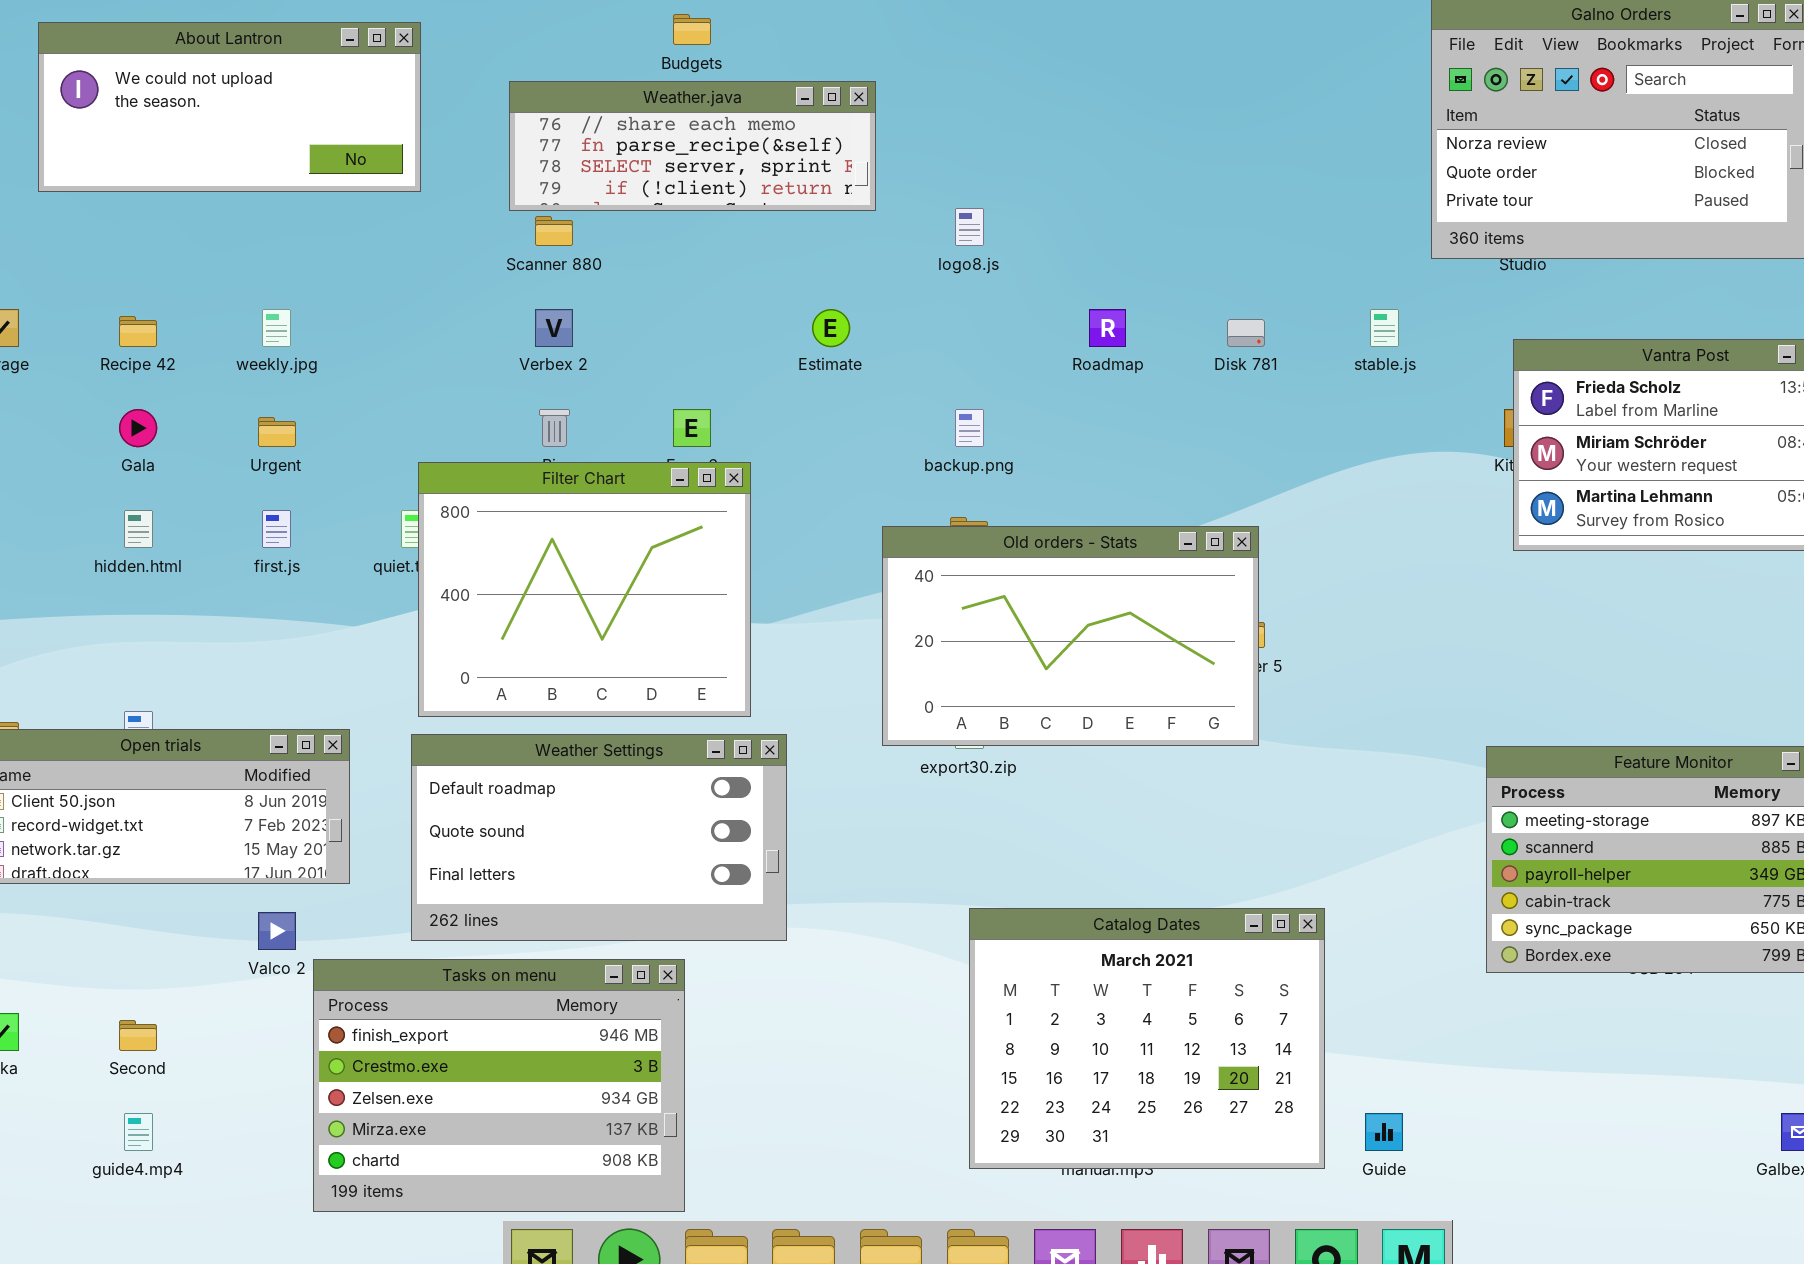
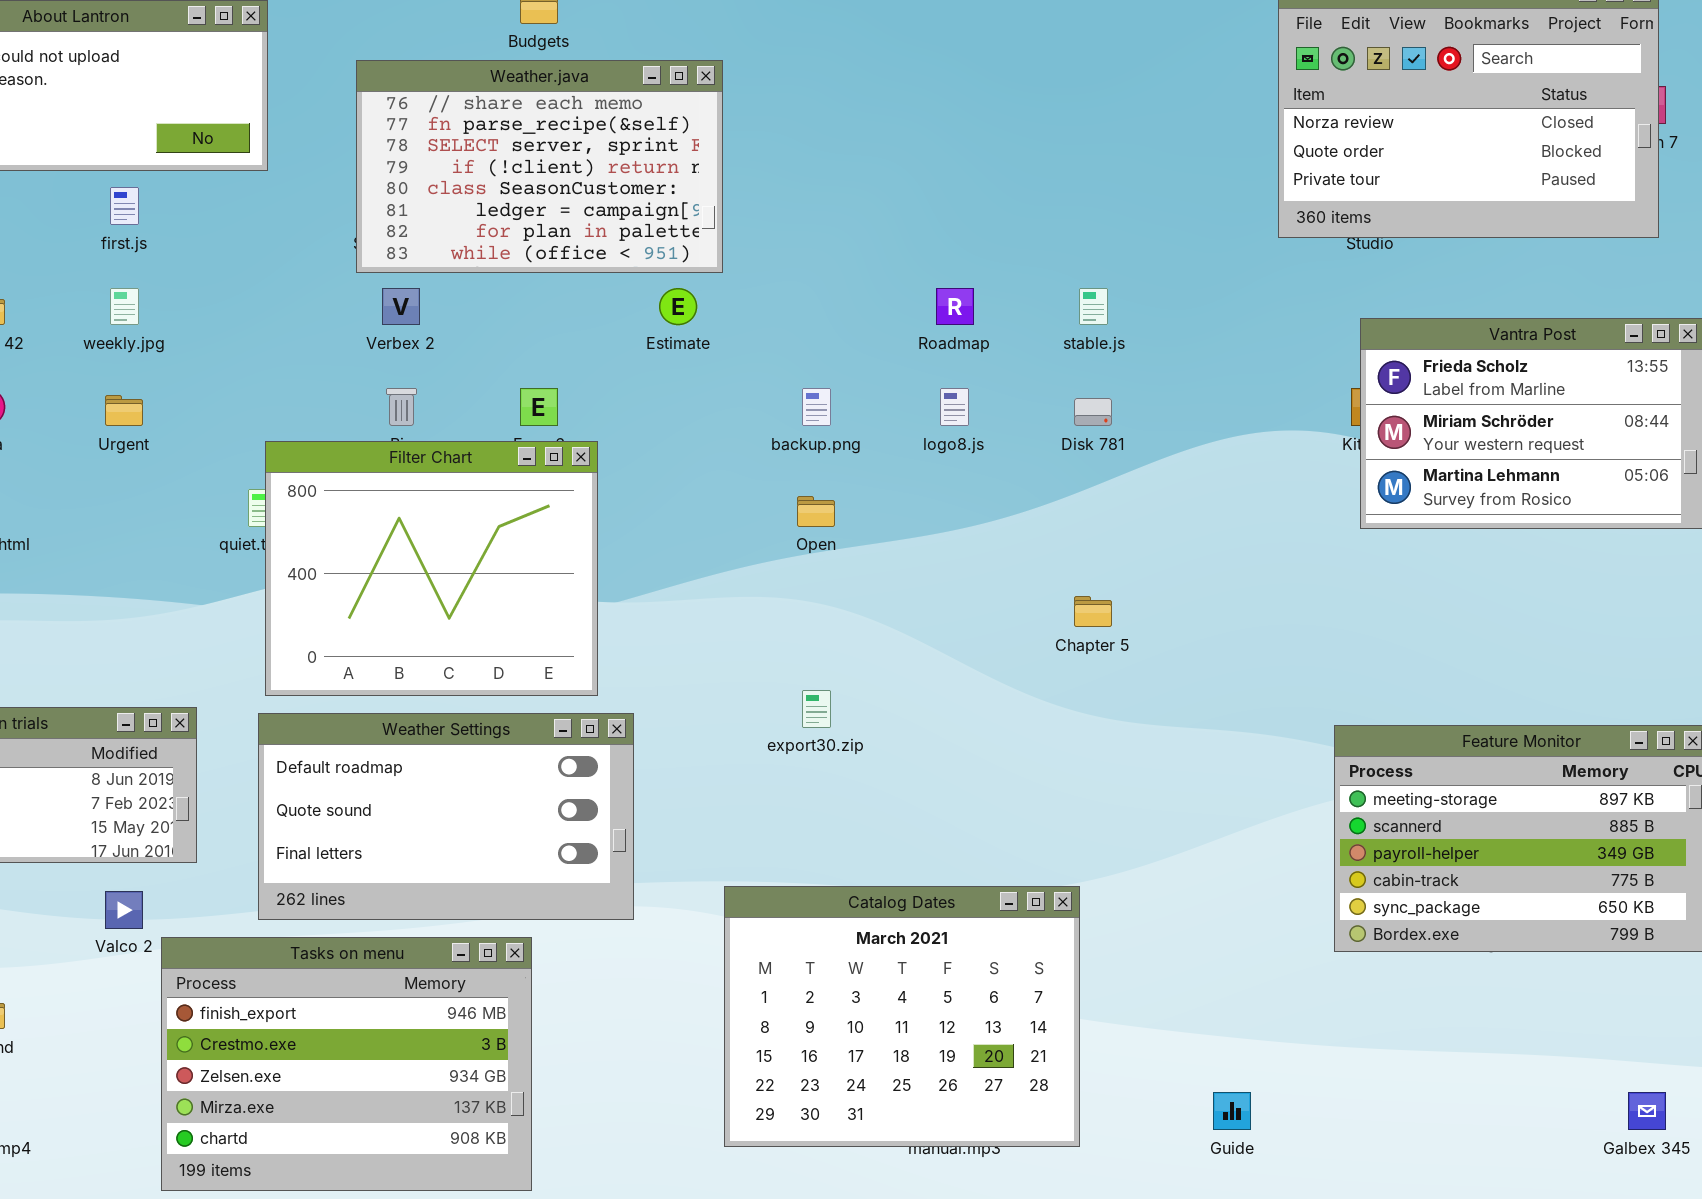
Weather.java: [509,81,876,211] -> [356,60,723,273], resized
logo8.js: [955,208,984,246] -> [940,388,969,426], moved
stable.js: [1370,309,1399,347] -> [1079,288,1108,325], moved
Disk 781: [1227,319,1265,347] -> [1074,398,1112,426], moved
first.js: [262,510,291,548] -> [110,187,139,225], moved
Old orders - Stats: [882,526,1259,746] -> none, closed
Catalog Dates: [969,908,1325,1169] -> [724,886,1080,1147], moved

